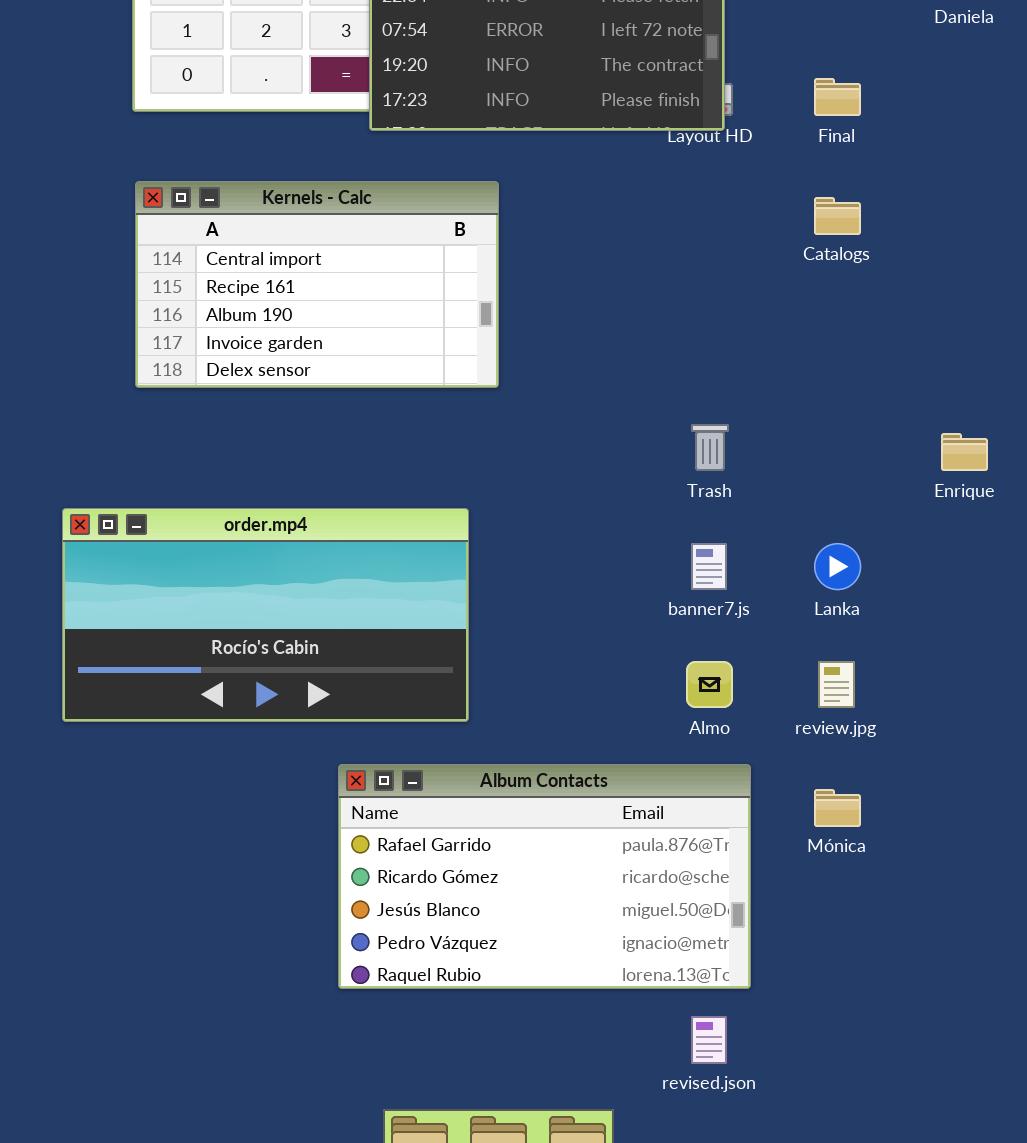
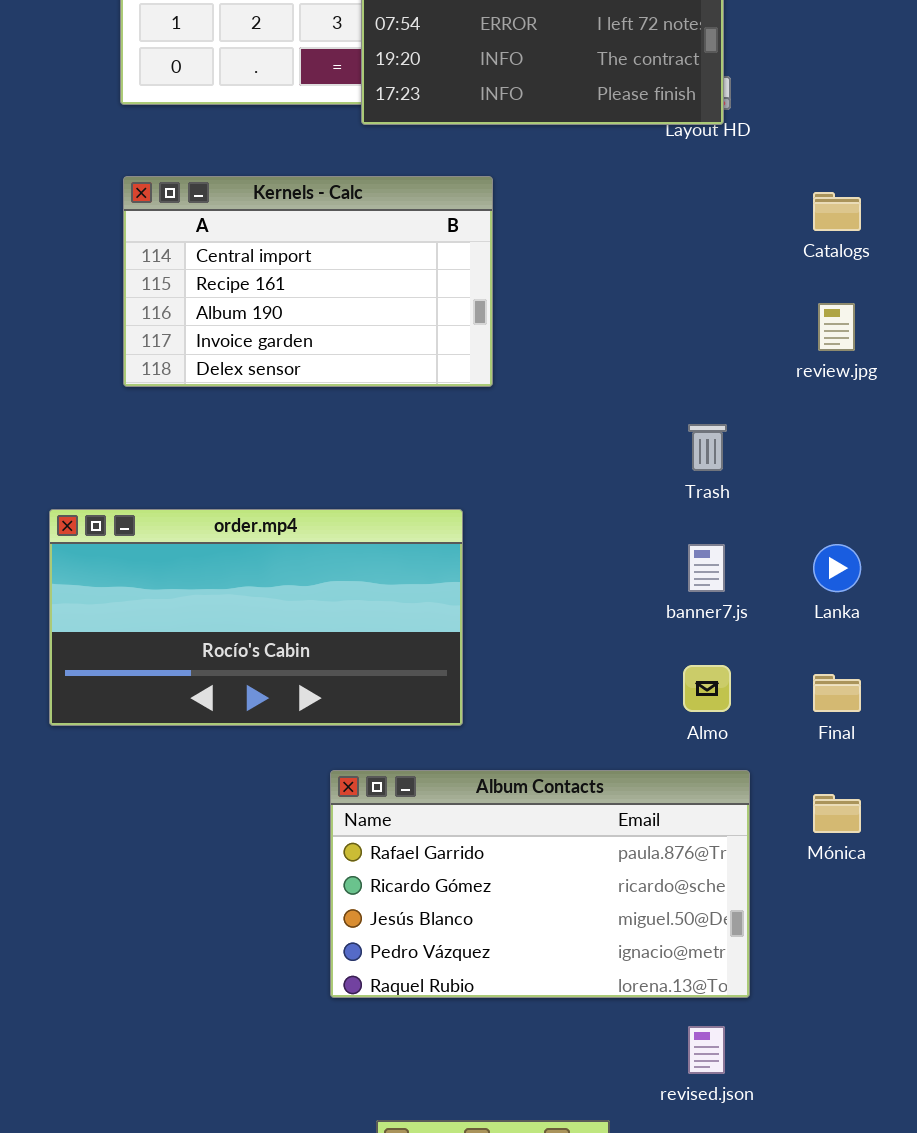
Final: [814,78,861,116] -> [813,674,861,712], moved
review.jpg: [818,661,855,708] -> [818,303,855,351], moved

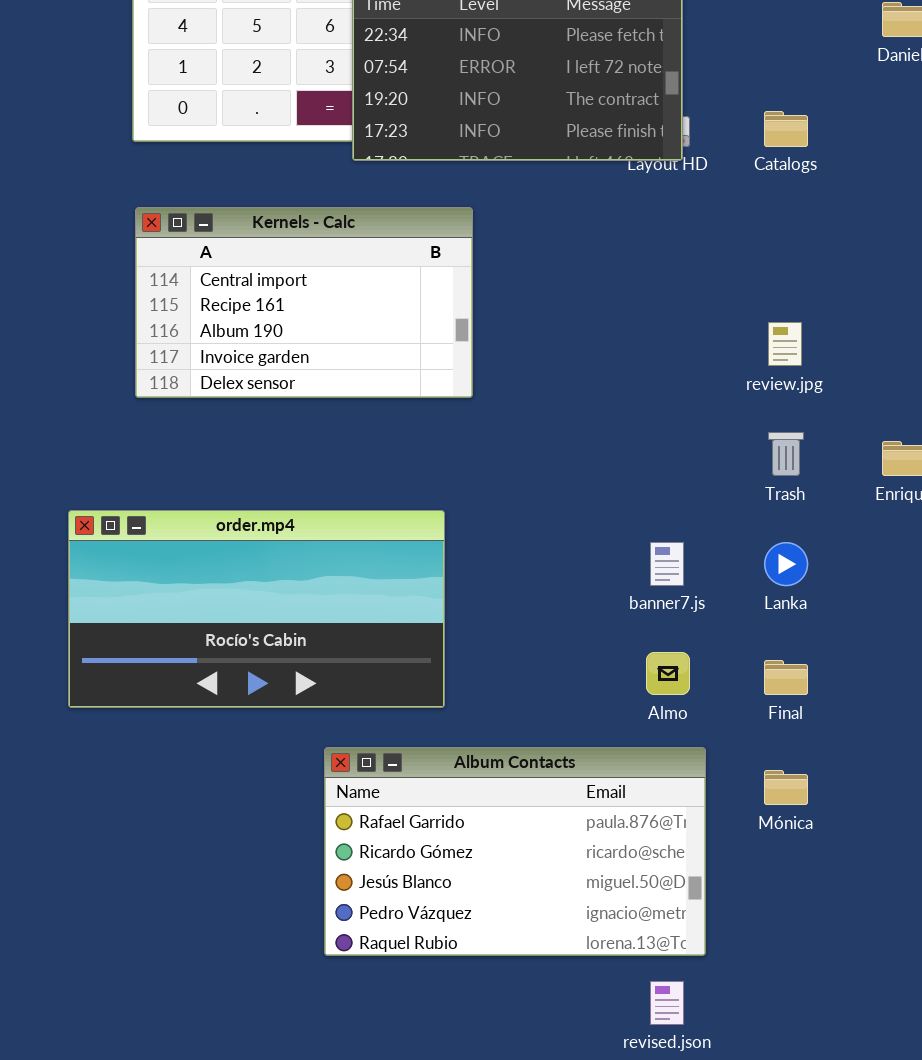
Catalogs: [813,192,861,231] -> [764,111,808,147], moved
Trash: [688,424,727,471] -> [768,432,804,476], moved

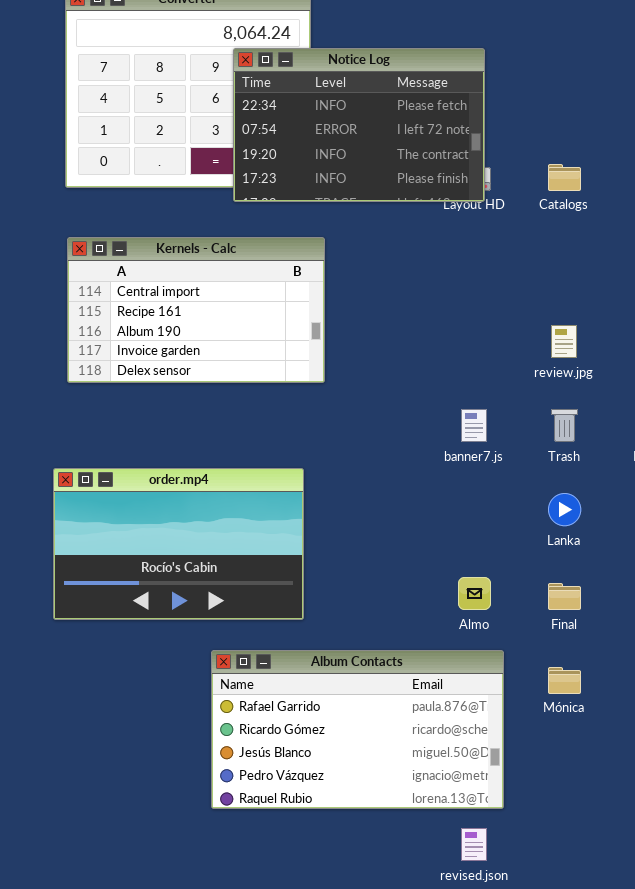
order.mp4: [68,510,445,708] -> [53,468,304,620], resized
banner7.js: [650,542,684,586] -> [461,409,487,442], moved

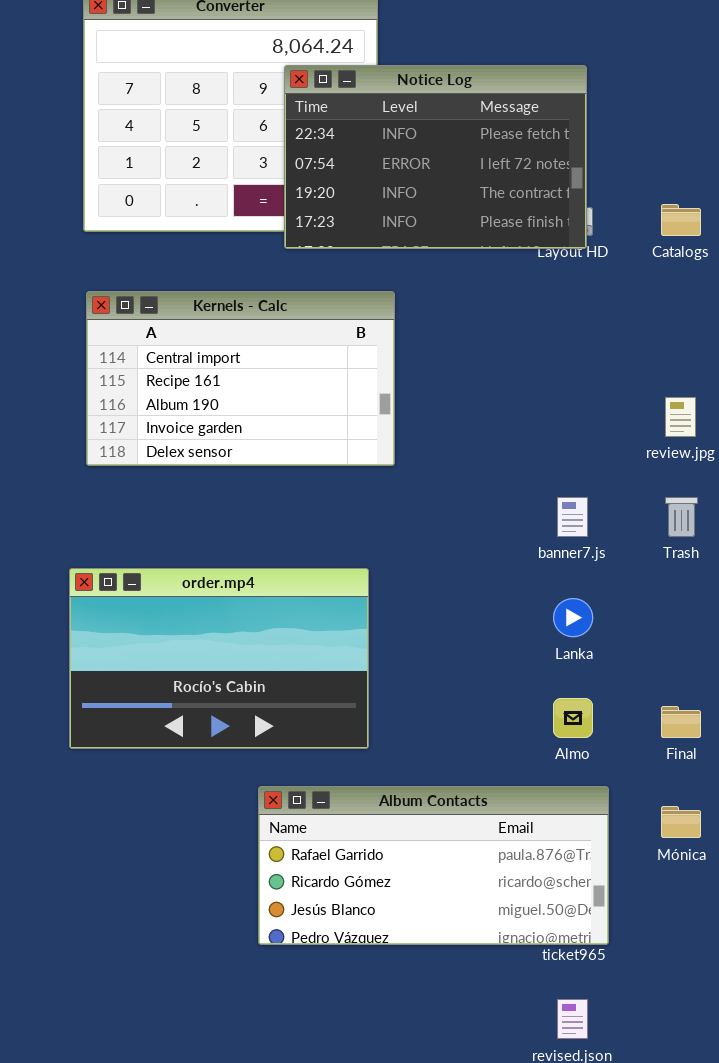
Lanka: [548,493,581,526] -> [553,598,593,637], moved
Album Contacts: [211,650,504,809] -> [258,786,609,945], resized

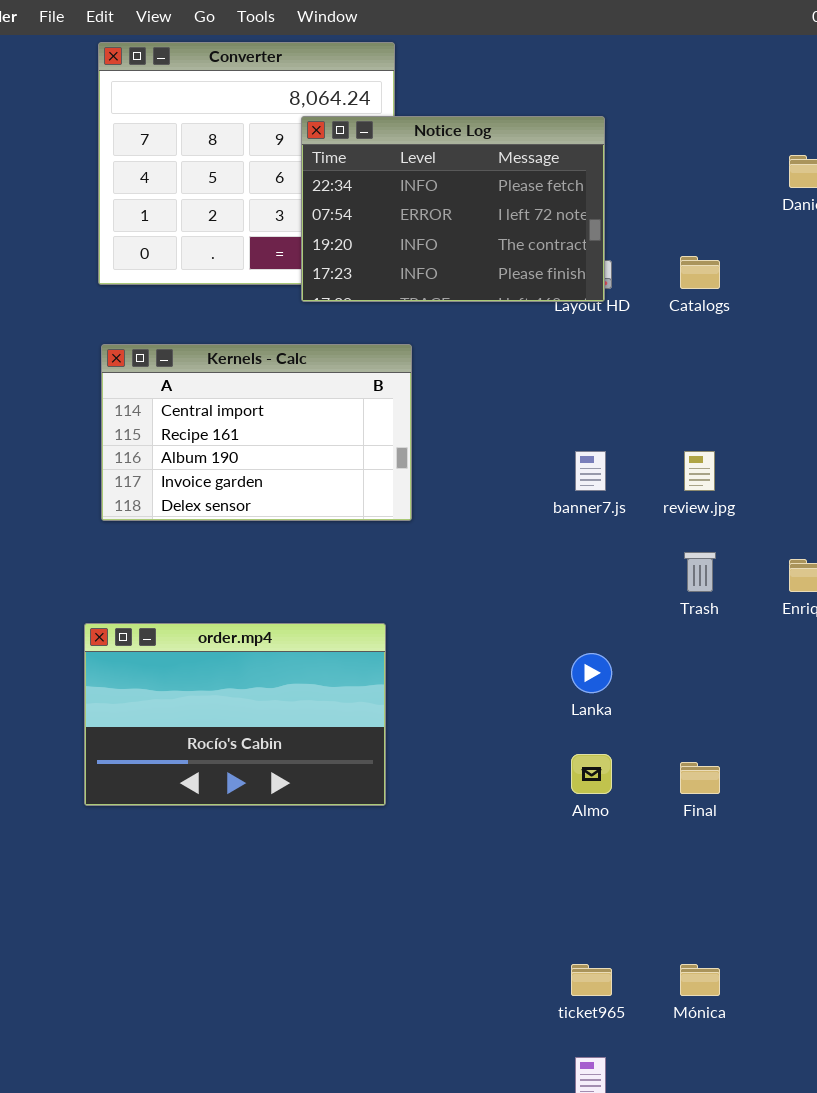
banner7.js: [557,497,588,537] -> [575,451,606,491], moved
Album Contacts: [258,786,609,945] -> none, closed
Mónica: [661,806,701,838] -> [680,964,720,996], moved

